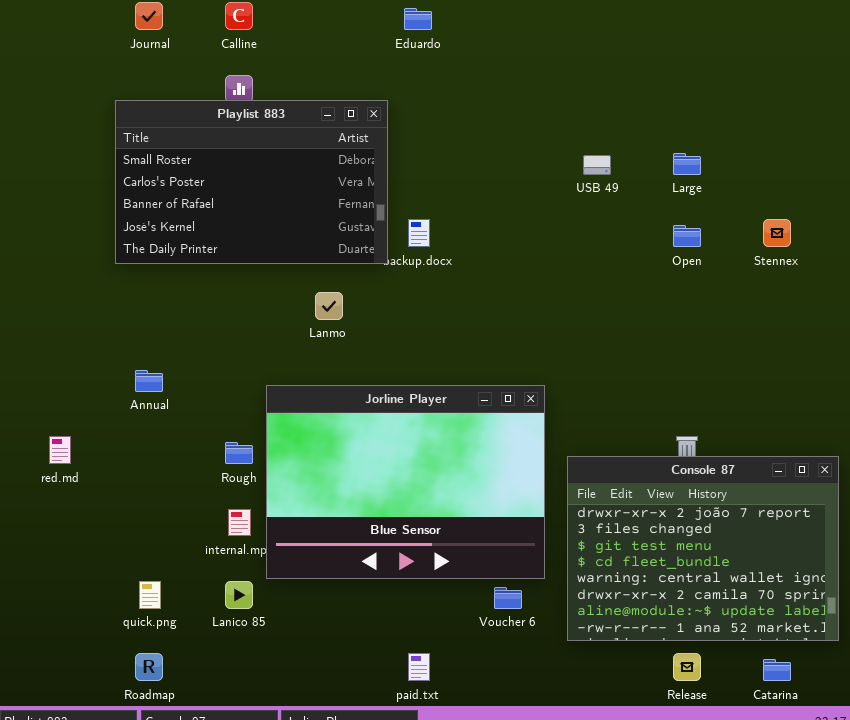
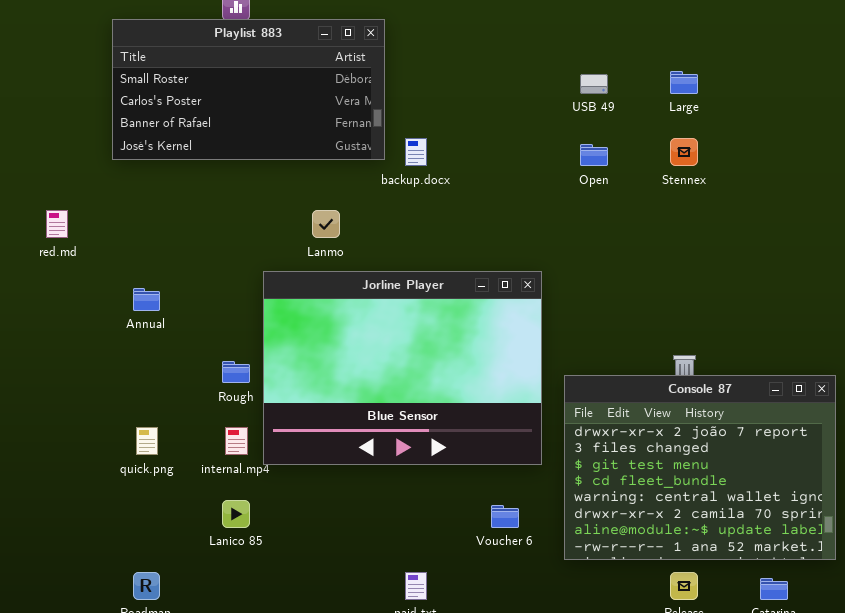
Playlist 883: [115,100,388,264] -> [112,19,385,160], resized
Stennex: [763,219,791,247] -> [670,138,698,166], moved
Open: [673,225,701,247] -> [580,144,608,166], moved
Jorline Player: [266,385,545,579] -> [263,271,542,465], moved
red.md: [49,436,71,464] -> [46,210,68,238], moved
quick.png: [139,581,161,609] -> [136,427,158,455], moved

